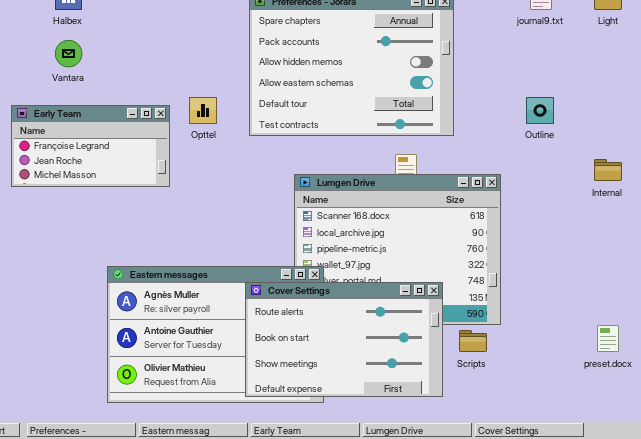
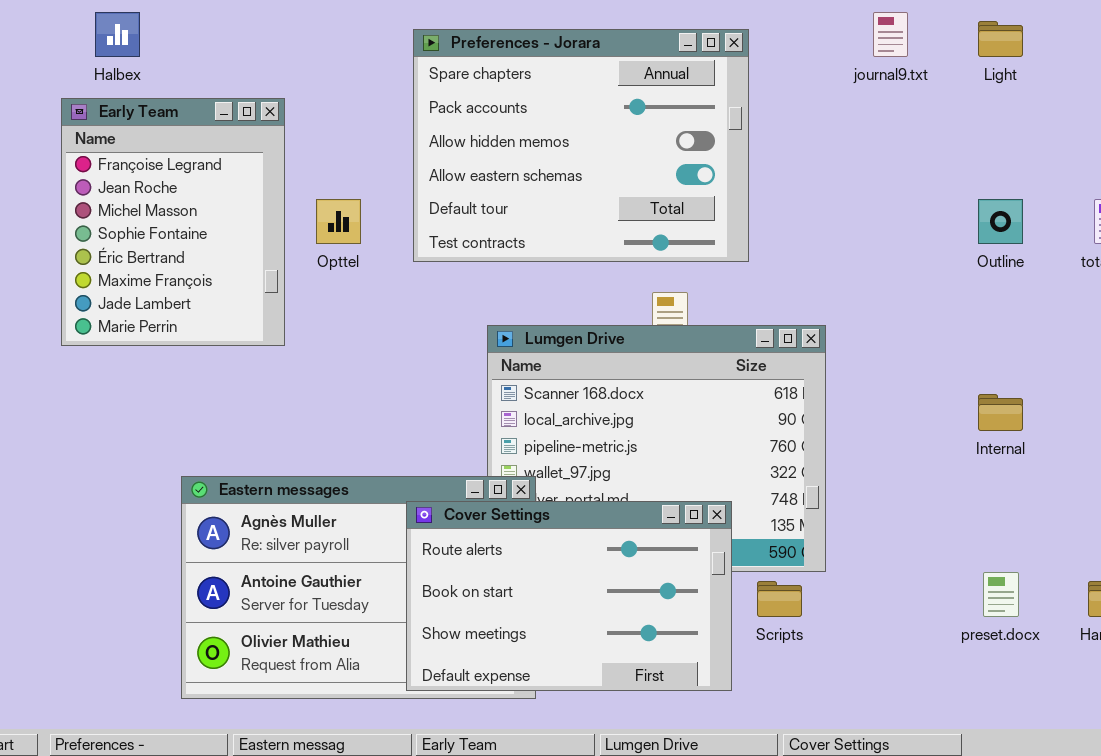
Outline: [526,97,554,124] -> [978,199,1023,244], moved
Early Team: [11,105,170,187] -> [61,98,285,346], resized
Internal: [594,159,622,181] -> [978,394,1023,431], moved

